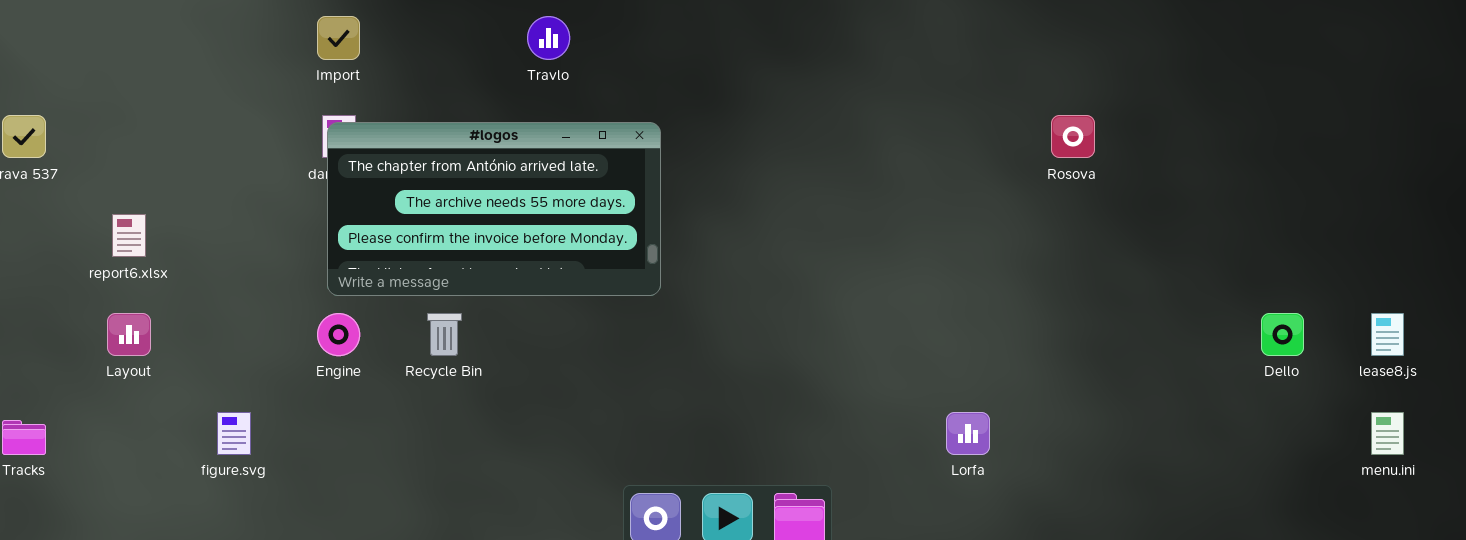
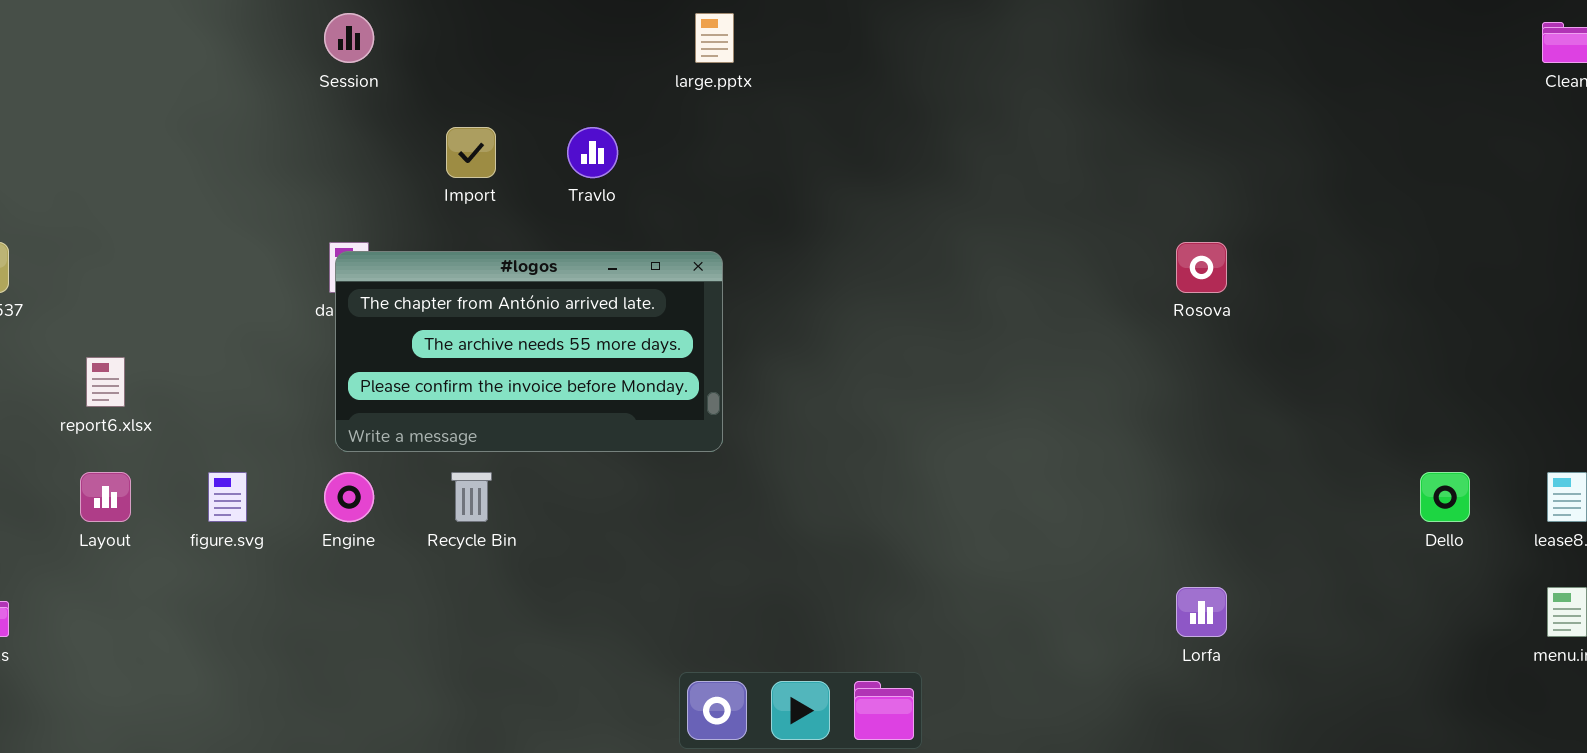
Import: [317,16,360,60] -> [446,127,496,178], moved
figure.svg: [217,412,251,455] -> [208,472,247,522], moved
Lorfa: [946,412,990,455] -> [1176,587,1227,637], moved

